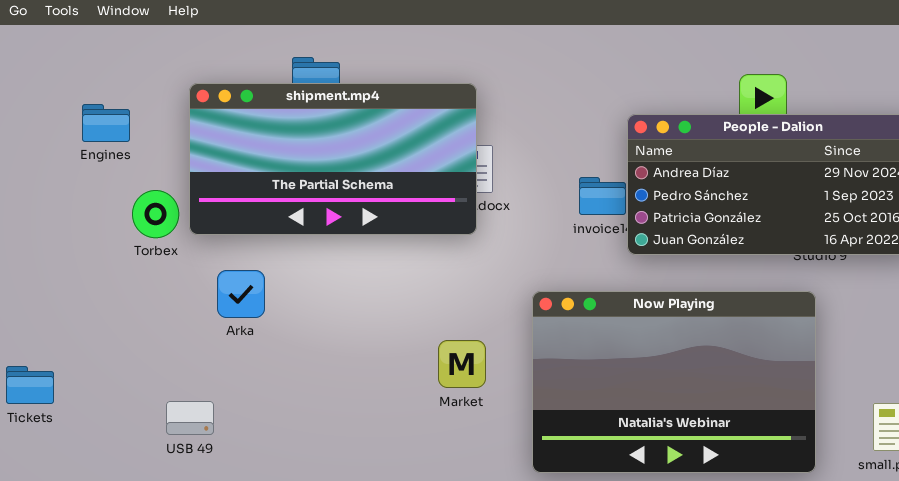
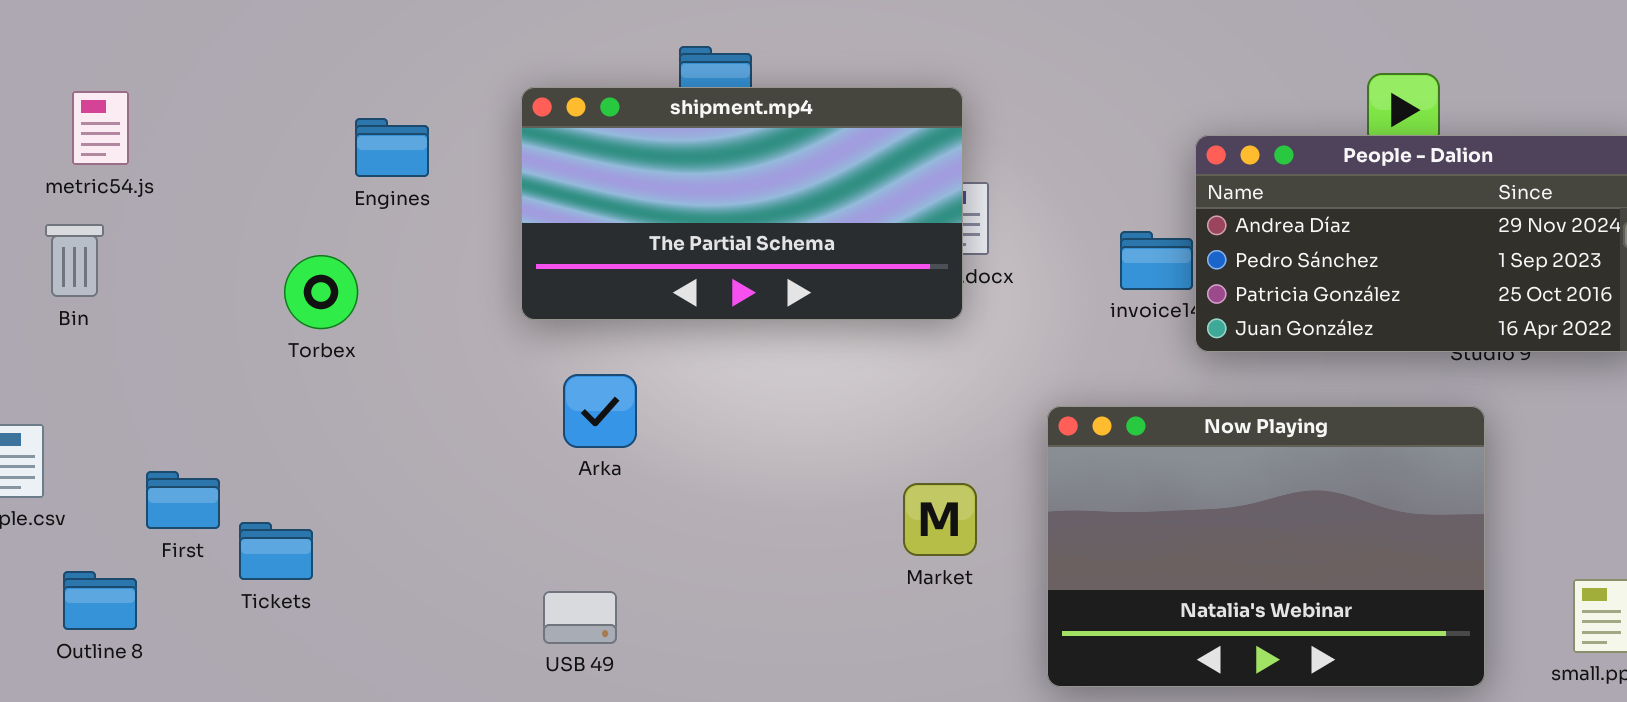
Torbex: [132,190,179,238] -> [284,255,358,329], moved
USB 49: [166,401,214,435] -> [543,591,617,644], moved

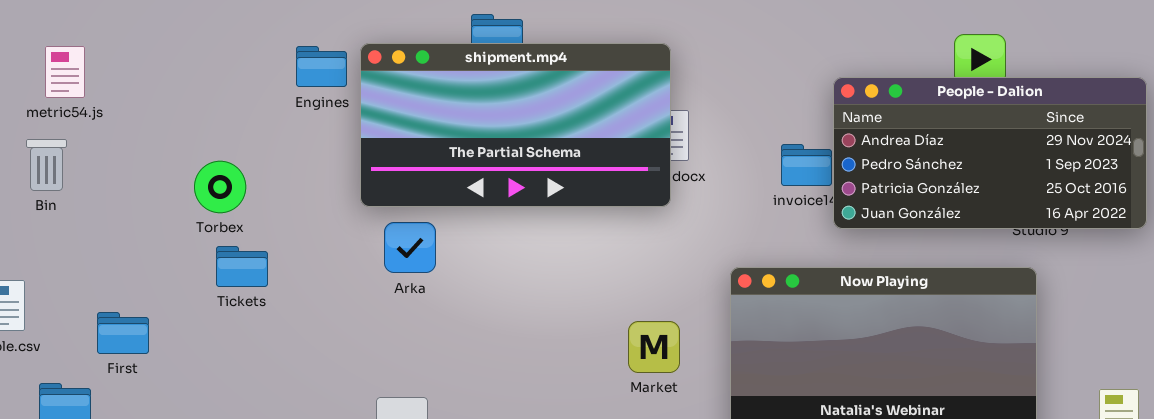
Engines: [355,118,429,177] -> [296,46,347,87], moved
Arka: [563,374,637,448] -> [384,222,436,273], moved
Tickets: [239,522,313,580] -> [216,246,268,287], moved

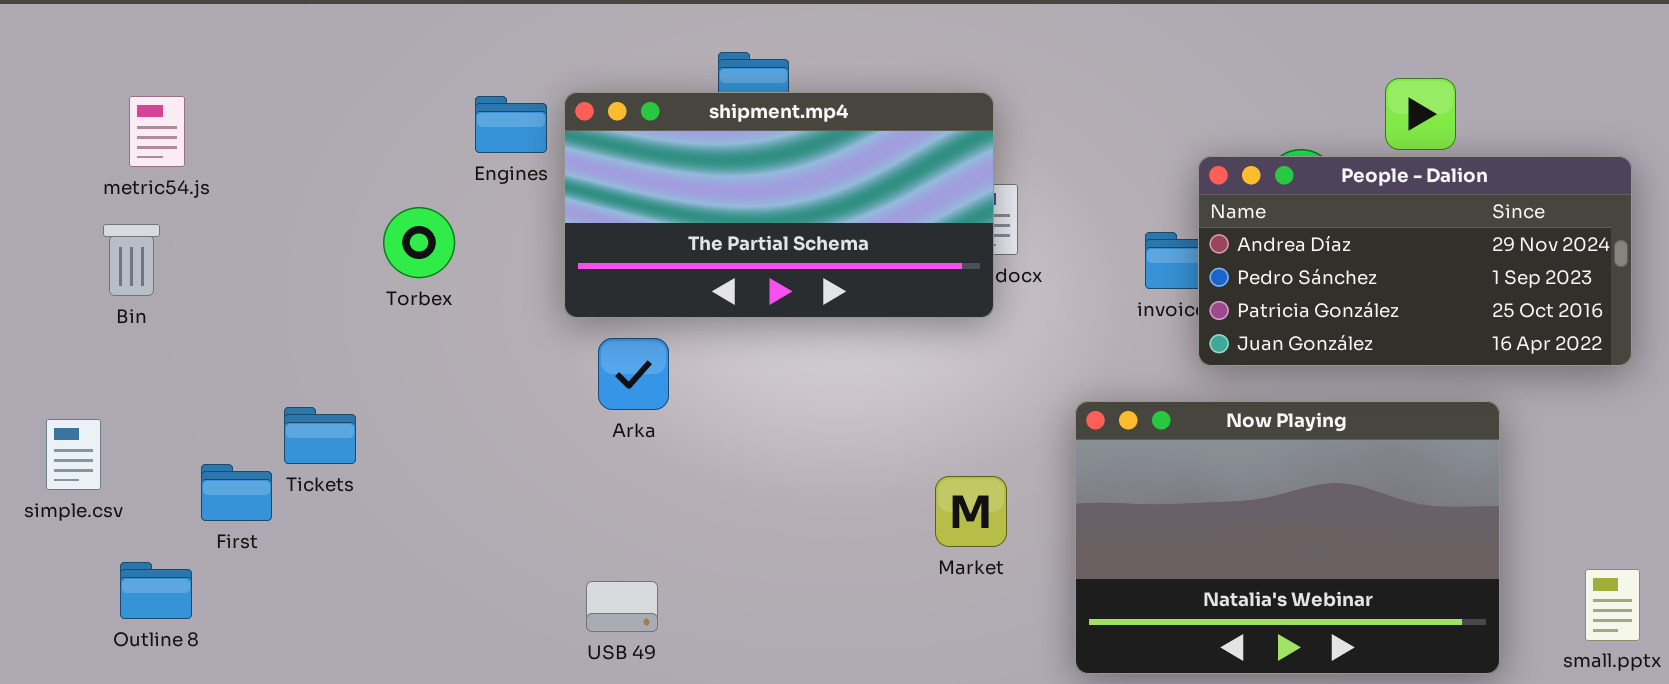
People - Dalion: [833,77,1147,229] -> [1198,156,1632,366], moved
Torbex: [194,161,246,213] -> [383,207,455,278], moved
Tickets: [216,246,268,287] -> [284,407,356,464], moved

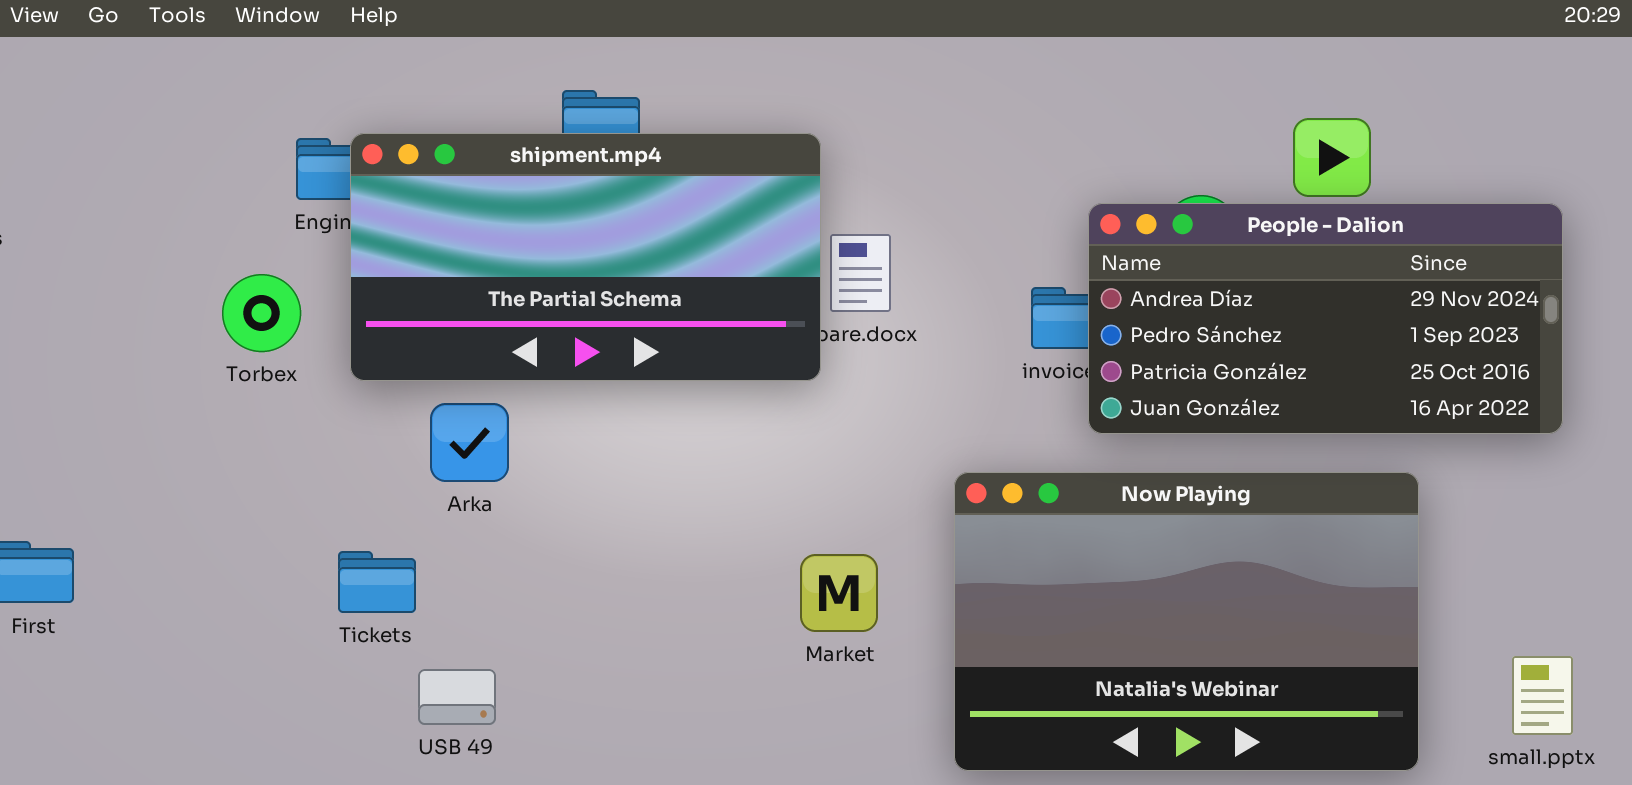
shipment.mp4: [564,92,994,318] -> [350,133,821,381], moved
Torbex: [383,207,455,278] -> [222,274,301,352], moved
Tickets: [284,407,356,464] -> [338,551,416,613], moved

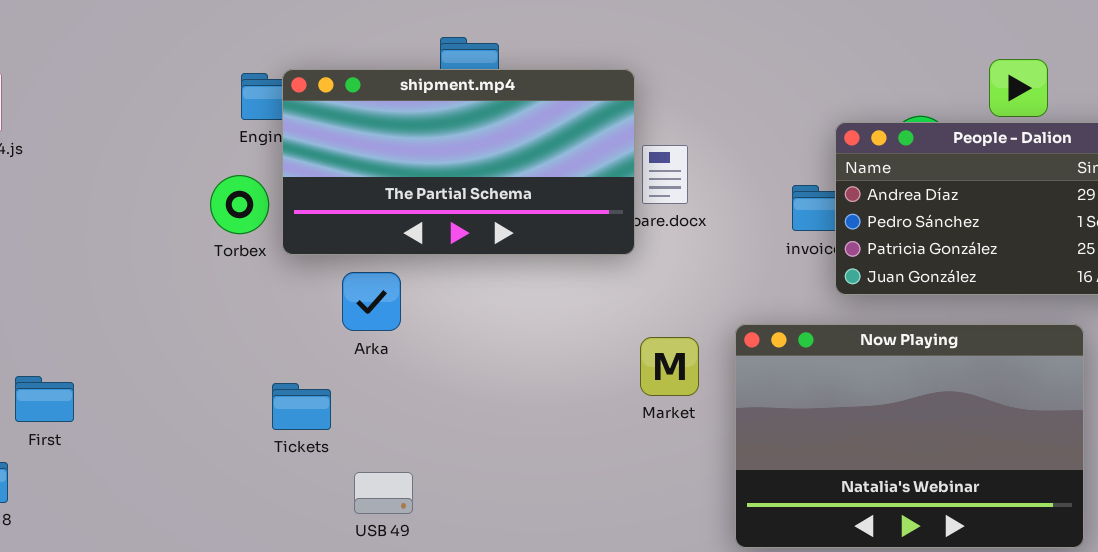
Torbex: [222,274,301,352] -> [210,175,269,234], moved
Market: [800,554,878,632] -> [640,337,699,396], moved
USB 49: [418,669,496,725] -> [354,472,413,514], moved

